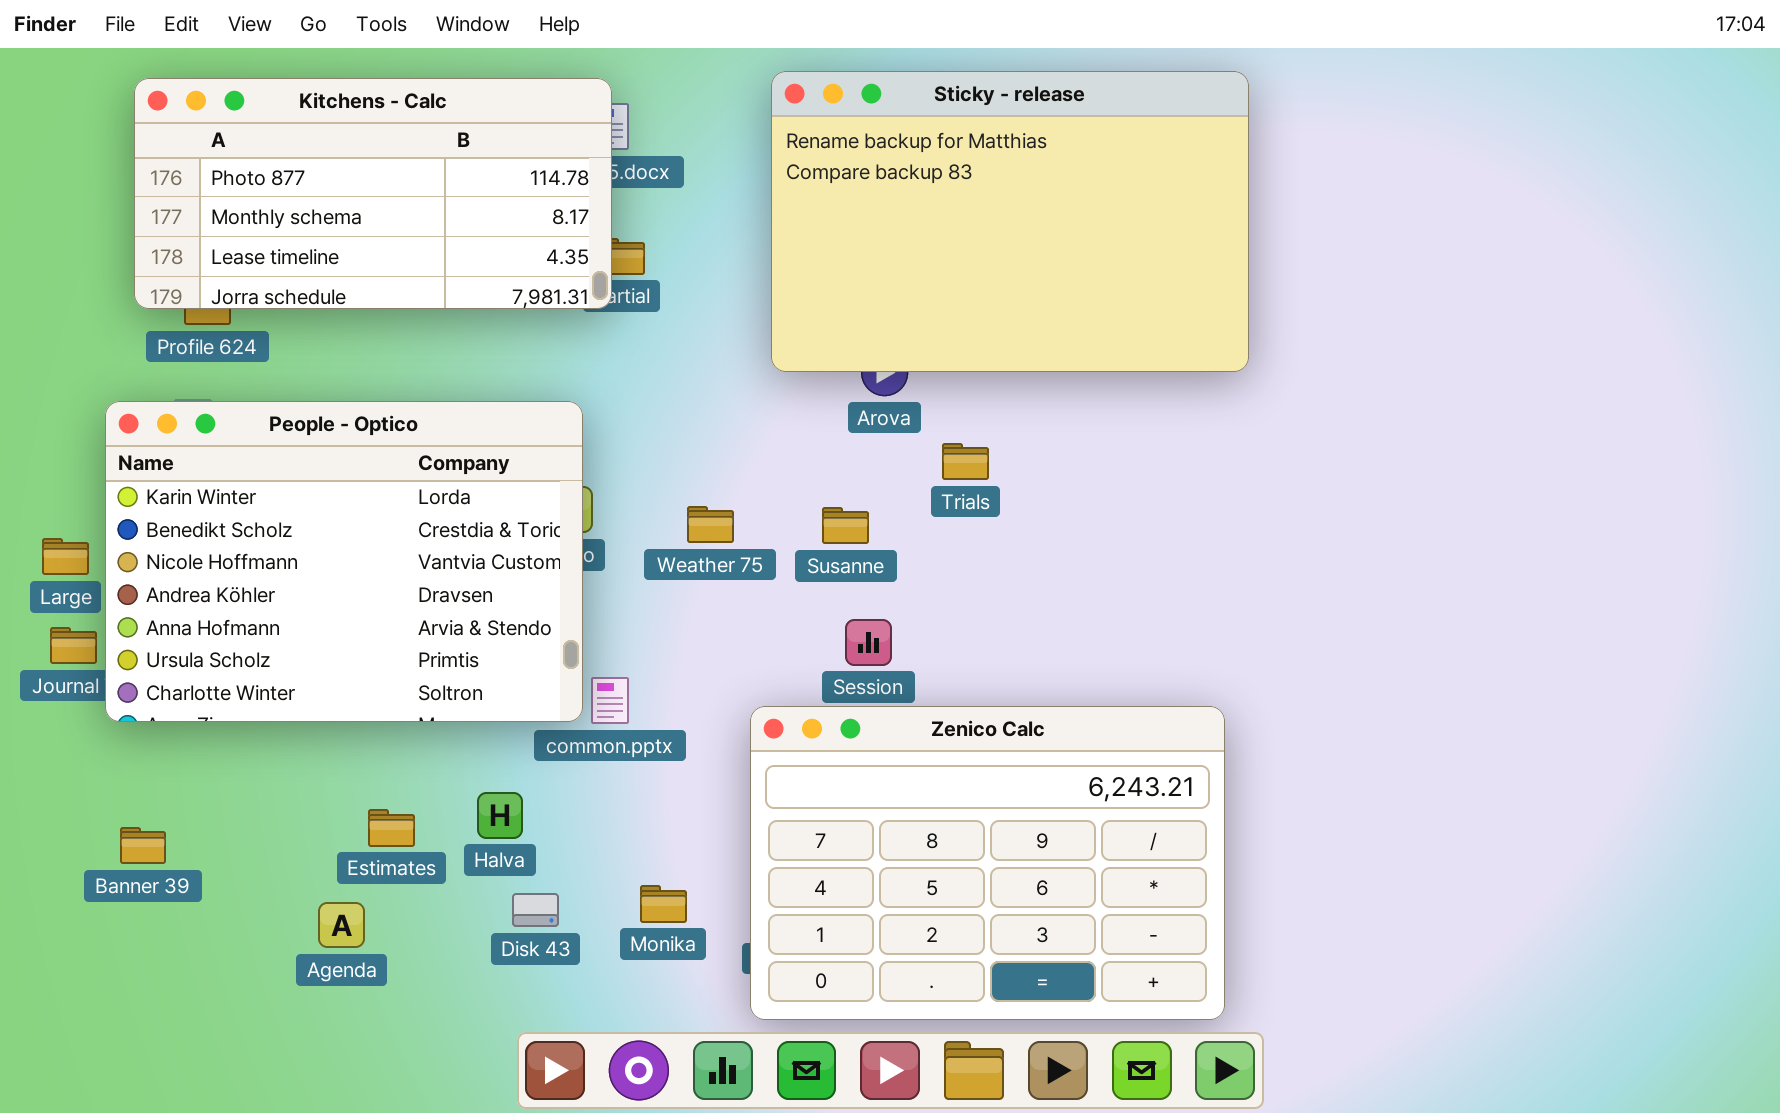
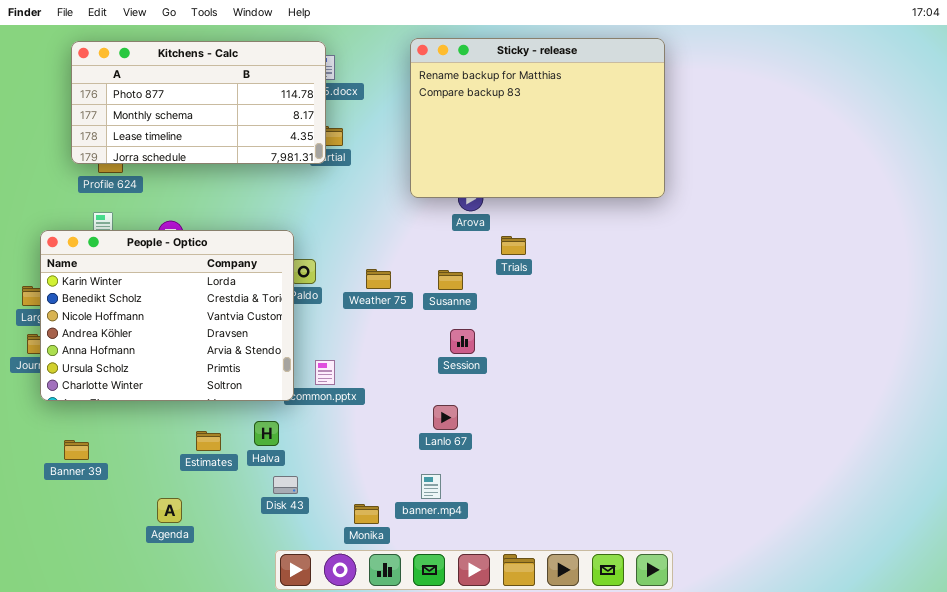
People - Optico: [105,401,583,722] -> [40,230,294,401], moved
Zenico Calc: [750,706,1225,1020] -> none, closed
Monika: [640,885,687,923] -> [354,504,379,524], moved
Agenda: [318,902,365,948] -> [157,498,182,523], moved

